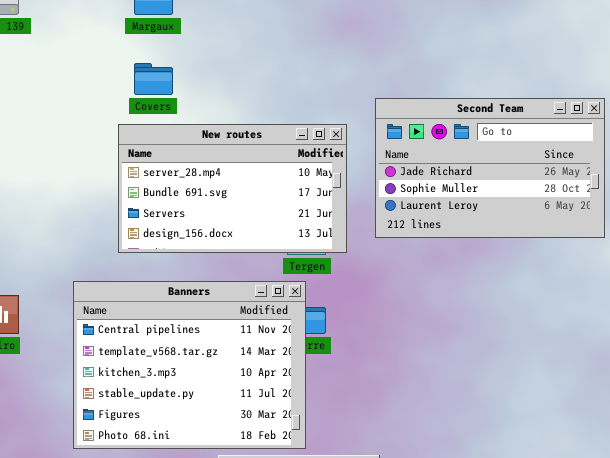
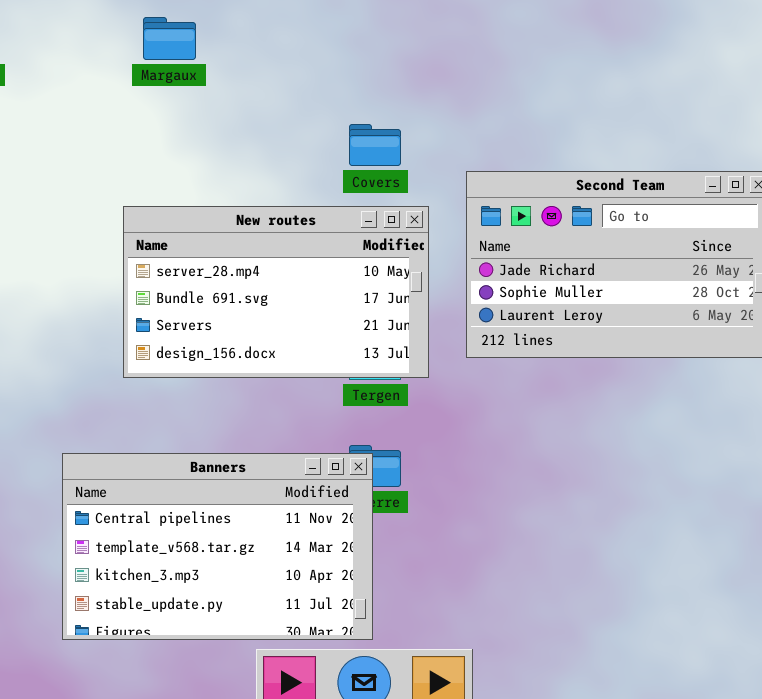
Covers: [134,63,173,95] -> [349,124,401,166], moved
Banners: [73,281,306,449] -> [62,453,373,640], resized

